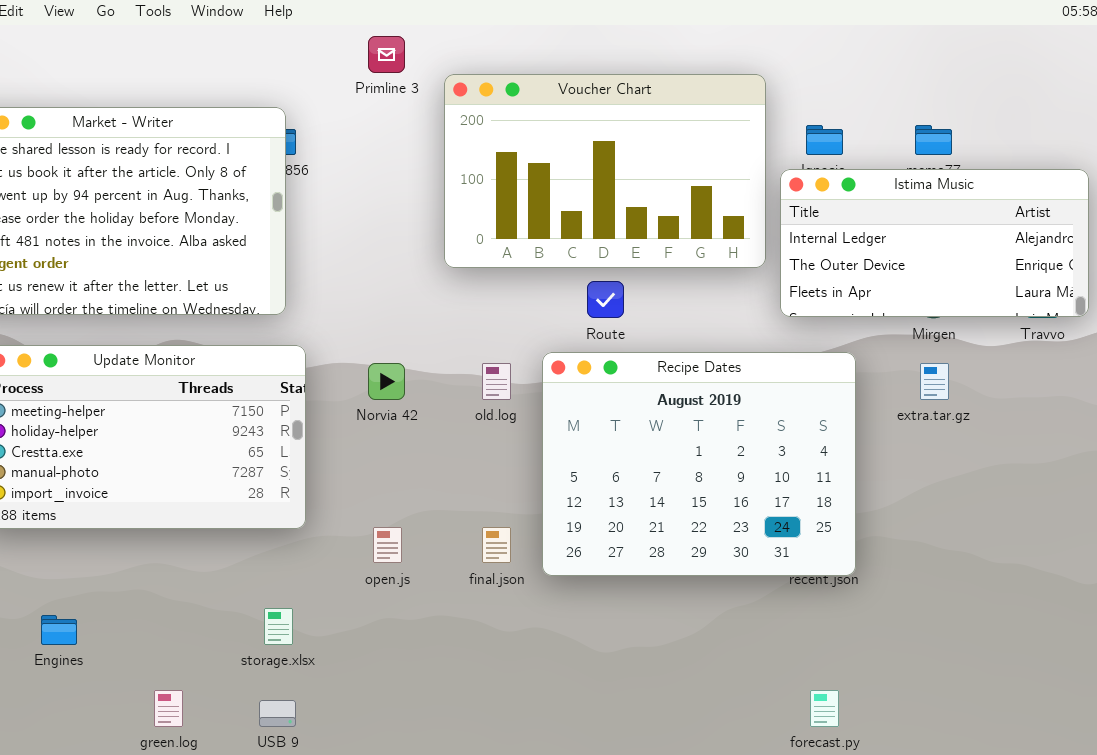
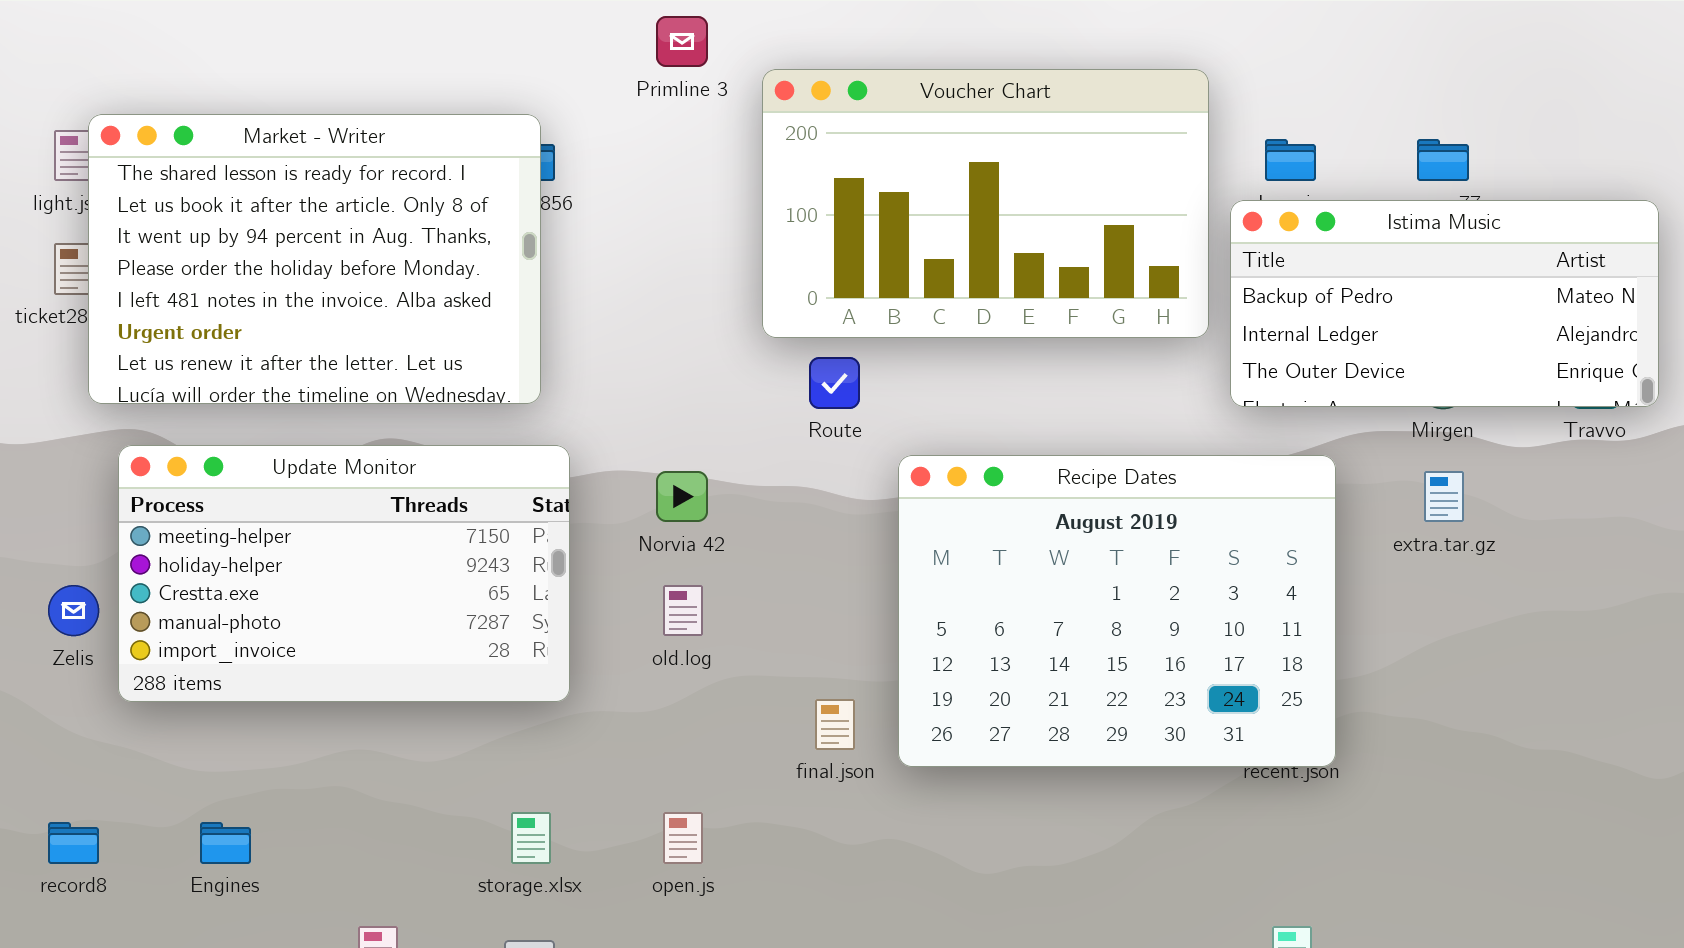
Istima Music: [780,169,1089,317] -> [1230,200,1659,407], scrolled up 1 row
Route: [587,281,624,318] -> [809,357,860,409], moved
old.log: [482,363,511,400] -> [663,585,703,636], moved
open.js: [373,527,402,563] -> [663,812,703,864], moved

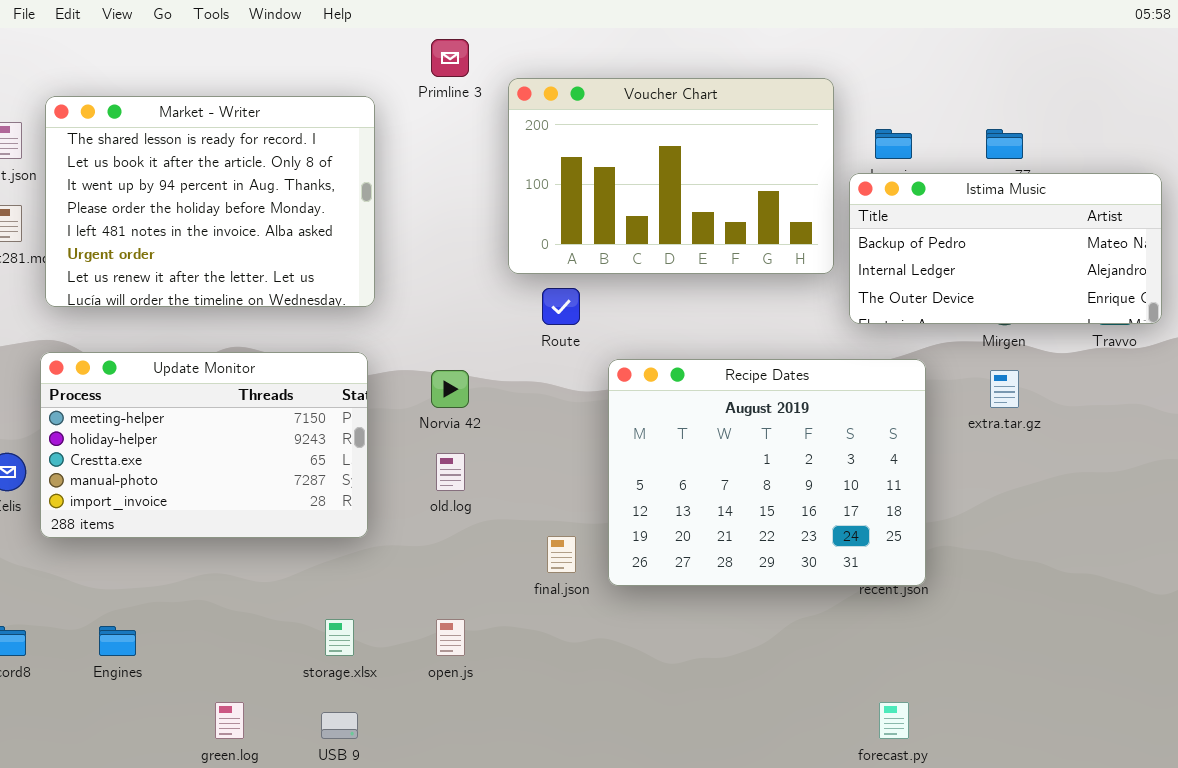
Market - Writer: [88,114,541,404] -> [45,96,375,307], moved

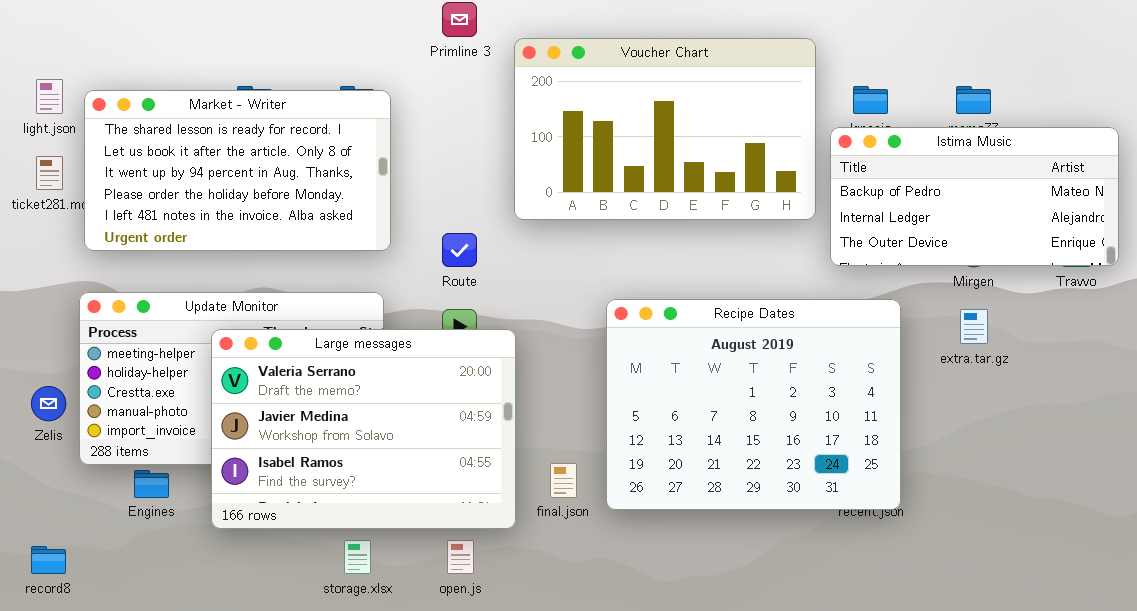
Market - Writer: [45,96,375,307] -> [84,90,391,251], resized
Route: [542,288,580,325] -> [442,233,477,267], moved
Large messages: none -> [211,329,516,529], opened
Engines: [99,626,136,656] -> [134,470,169,498], moved

